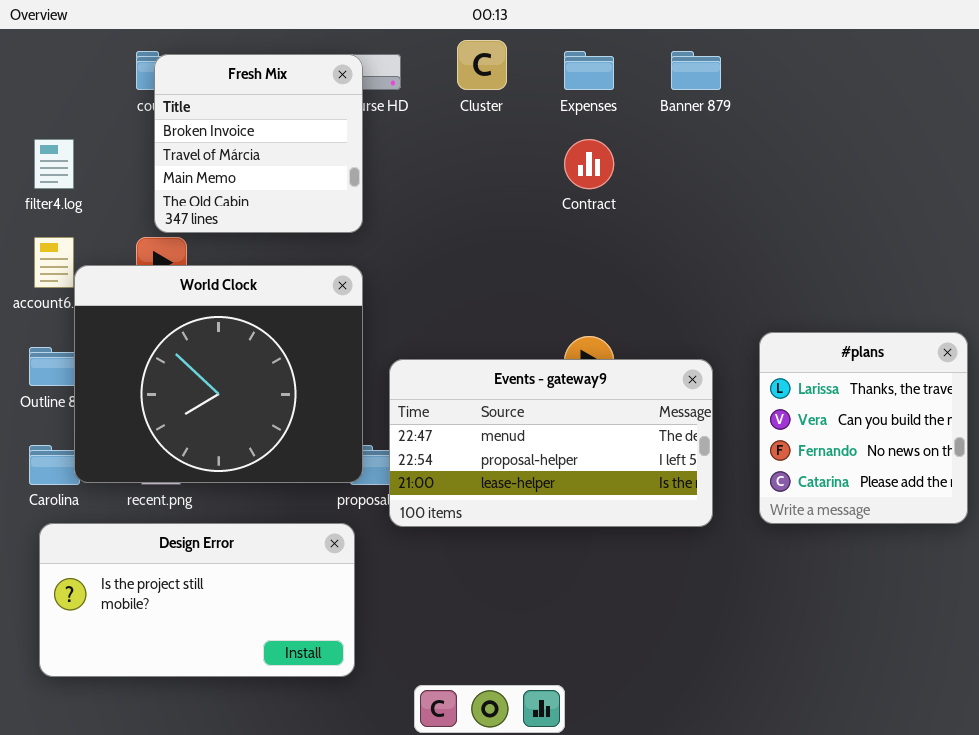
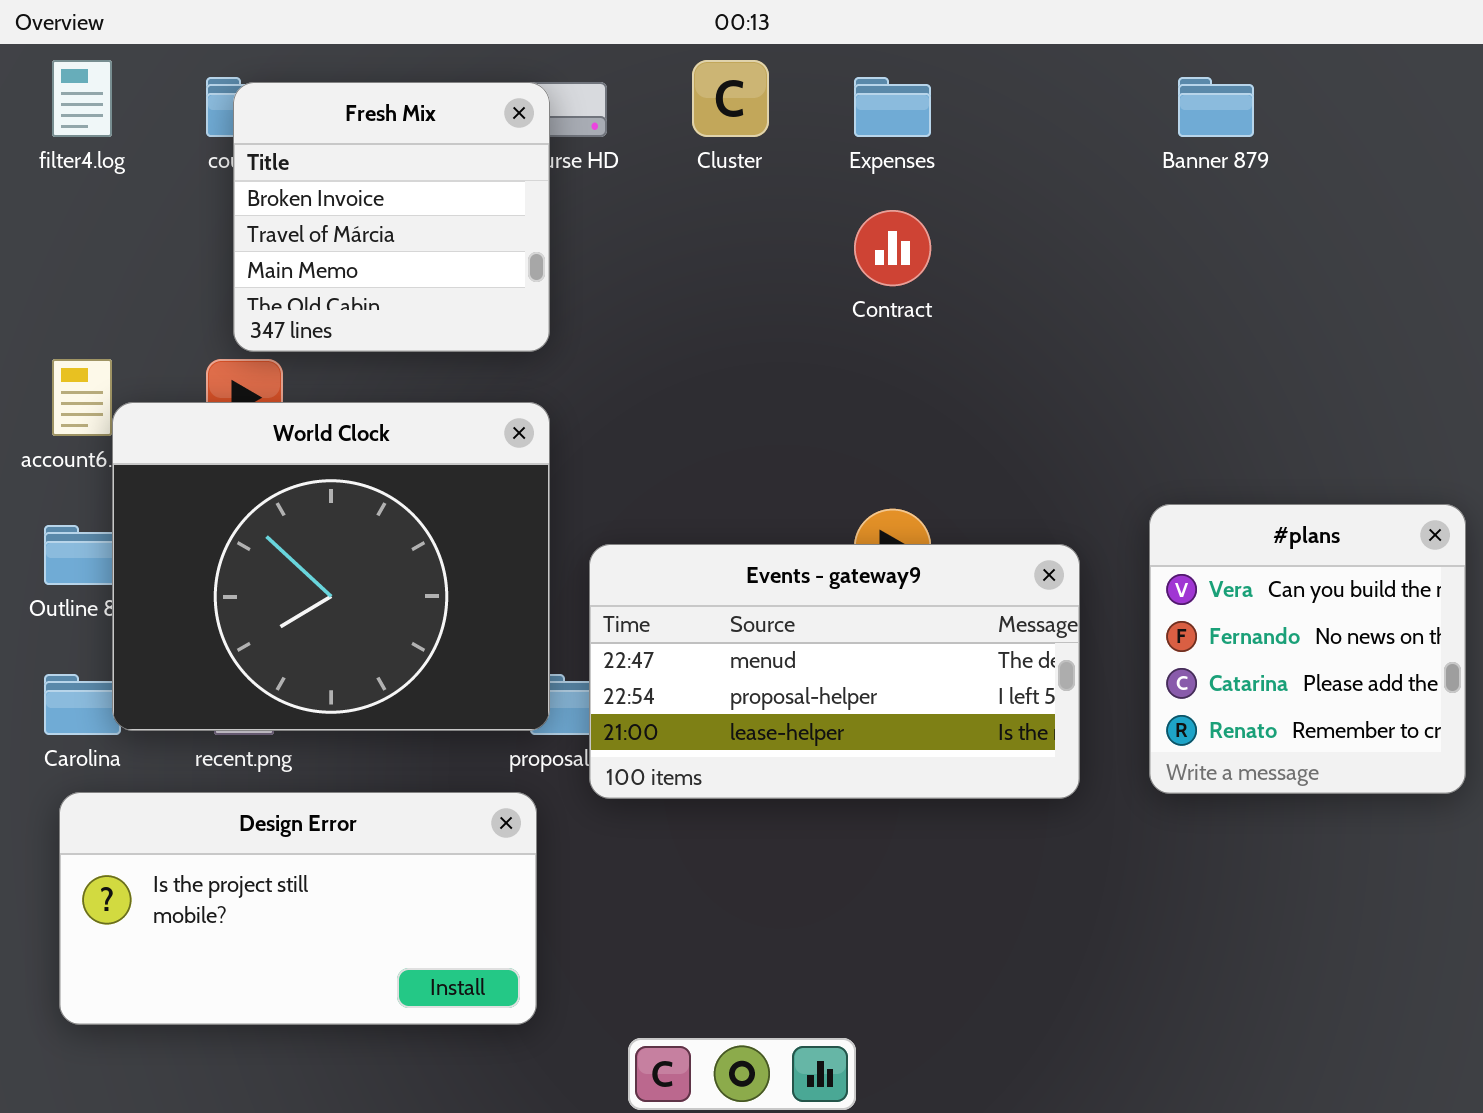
Banner 879: [671,51,721,90] -> [1178,77,1254,137], moved
filter4.log: [34,139,74,189] -> [52,60,112,137], moved
#plans: [759,332,968,524] -> [1149,504,1466,794], scrolled down 1 row

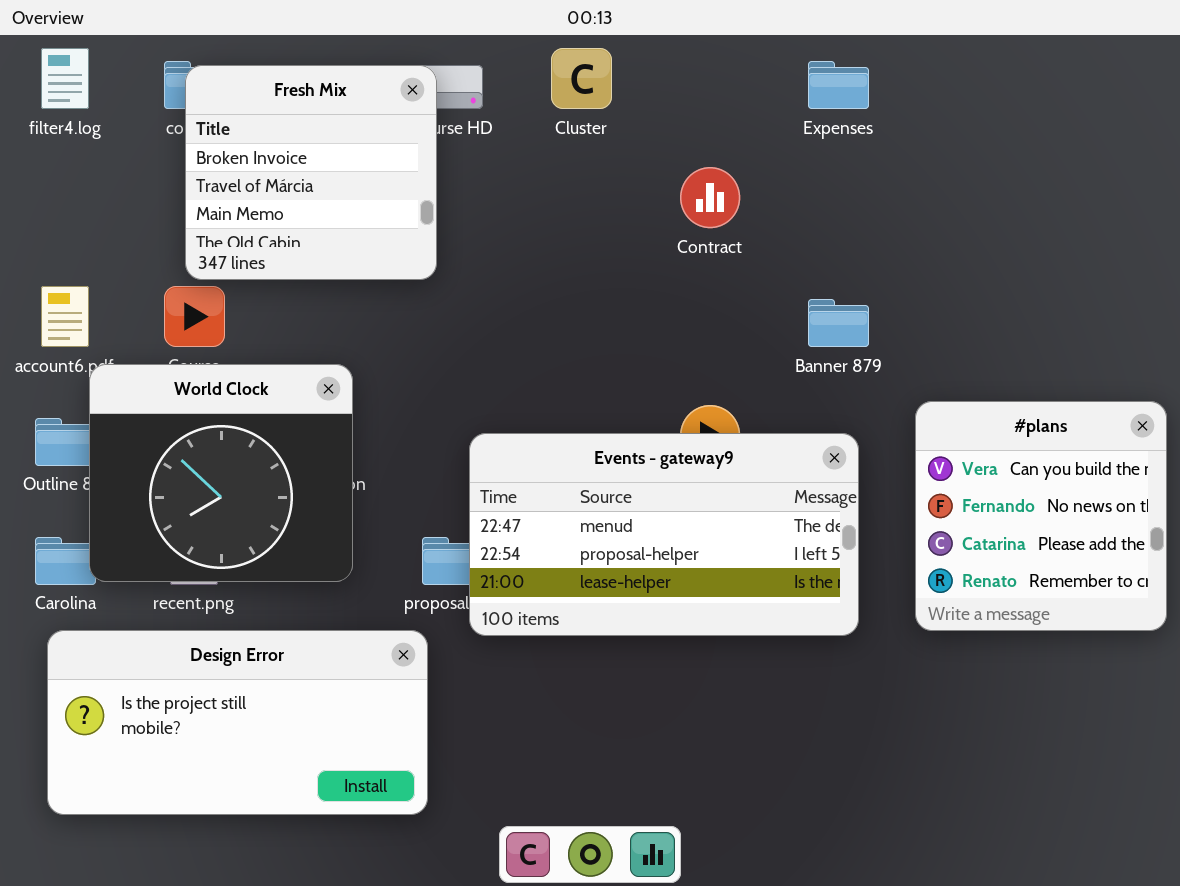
Expenses: [854,77,931,137] -> [808,61,869,109], moved
Banner 879: [1178,77,1254,137] -> [808,299,869,347], moved
World Clock: [112,402,550,731] -> [89,364,353,582], resized

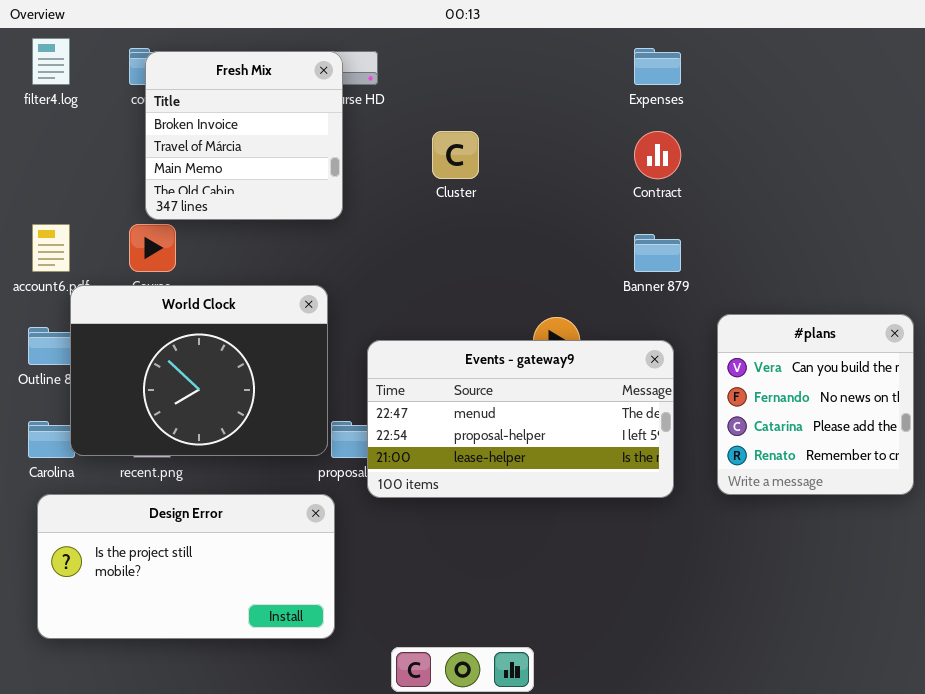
Cluster: [551,48,612,109] -> [432,131,479,179], moved
Contract: [680,167,740,228] -> [634,131,681,179], moved
World Clock: [89,364,353,582] -> [70,285,328,456], resized

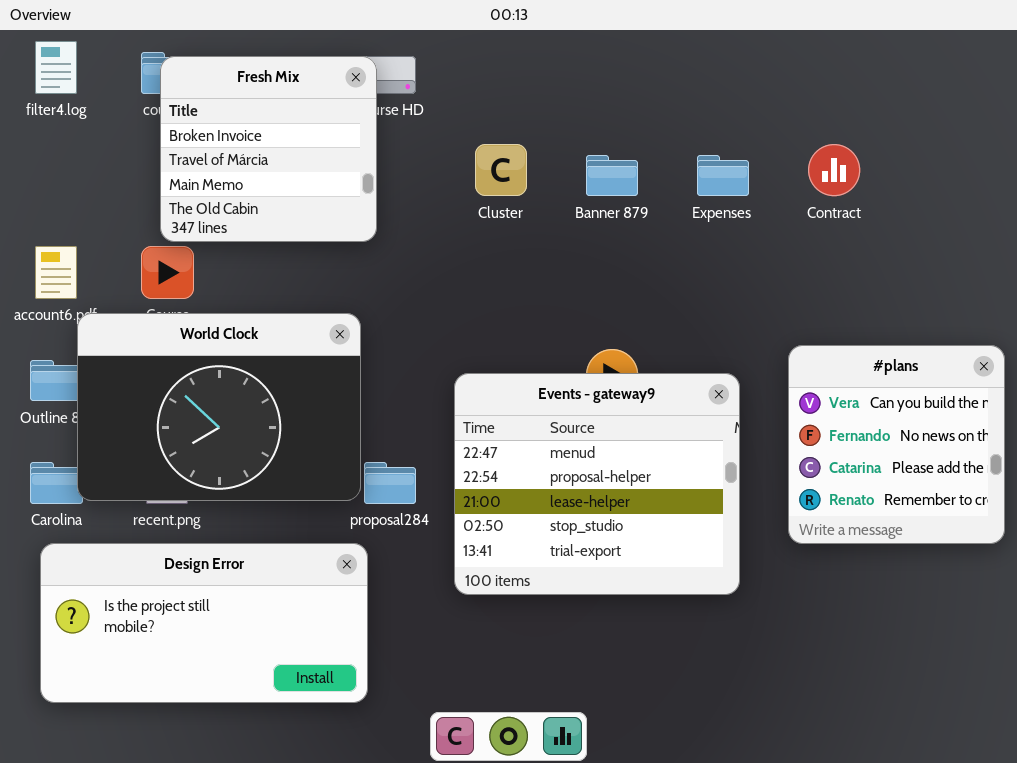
Expenses: [634,48,681,85] -> [697,155,749,196], moved
Contract: [634,131,681,179] -> [808,144,860,196], moved
Banner 879: [634,234,681,272] -> [586,155,638,196], moved
Events - gateway9: [367,340,674,498] -> [454,373,740,595], resized

